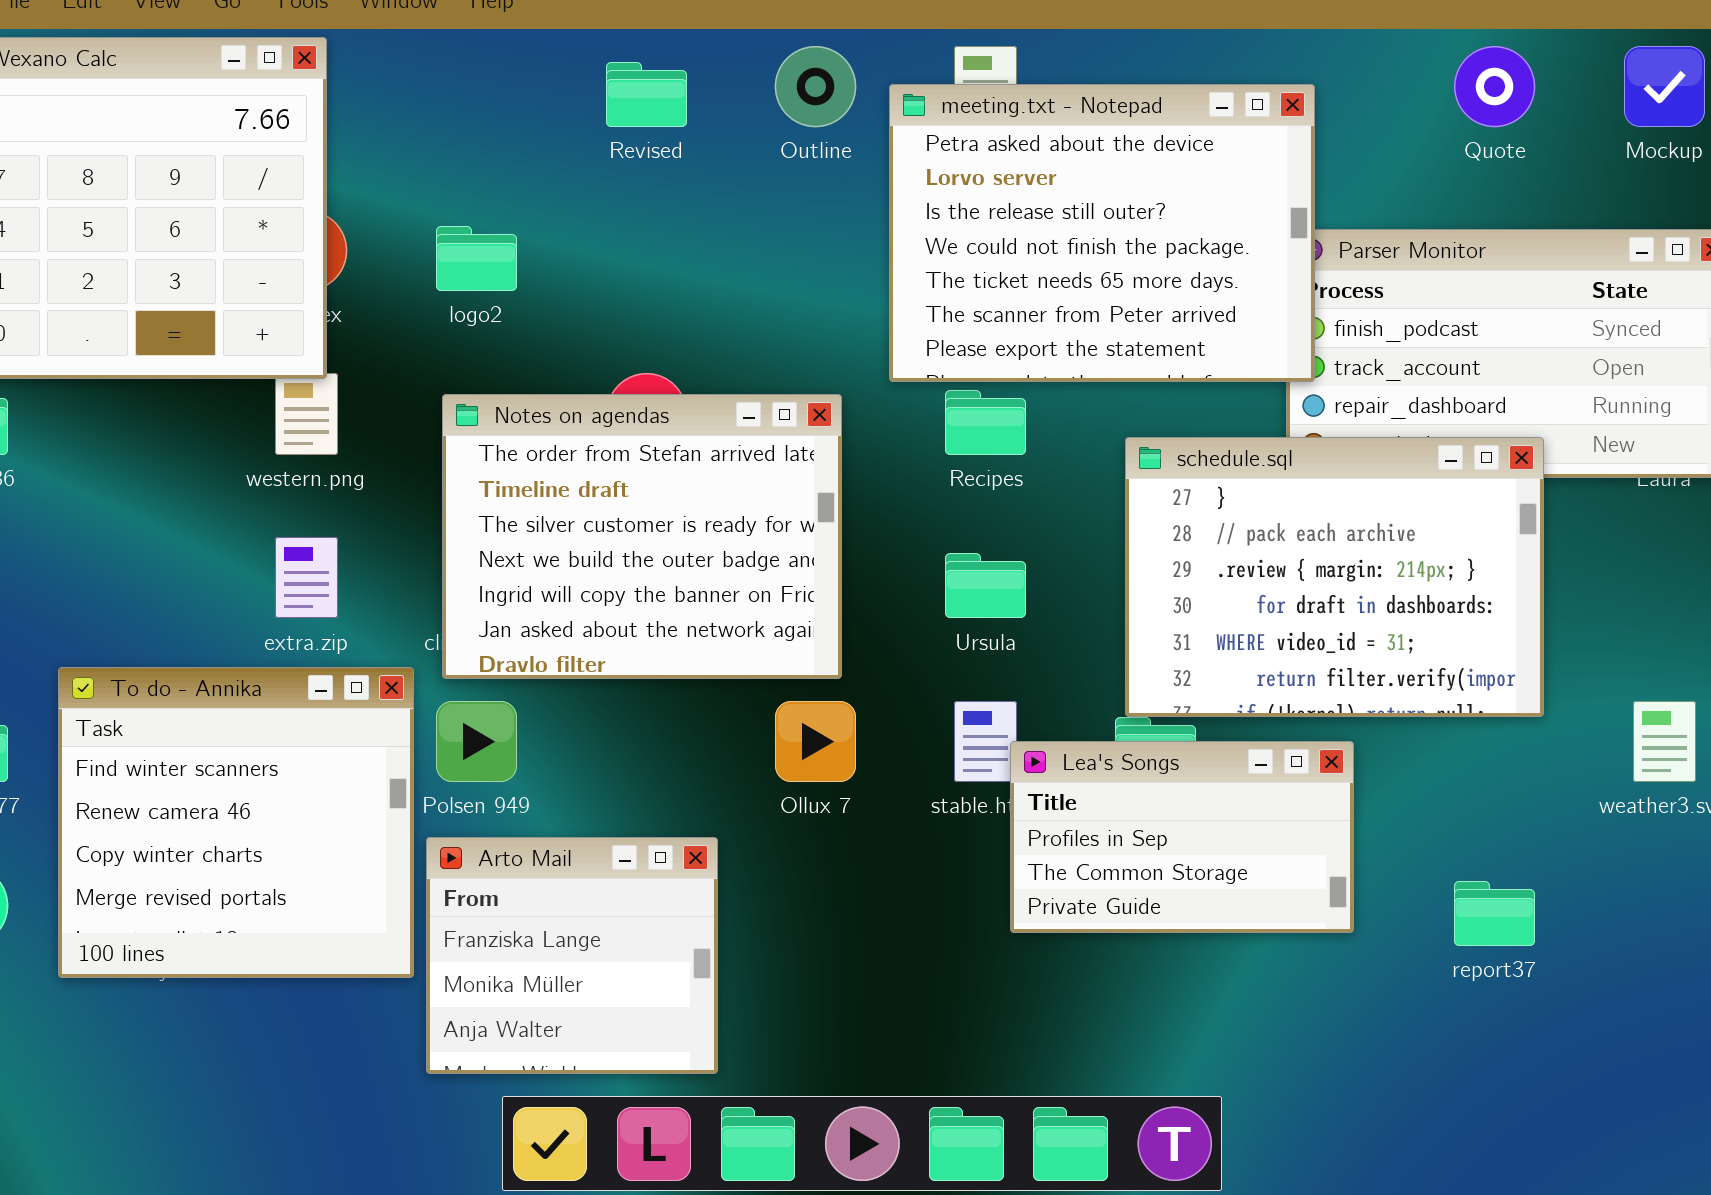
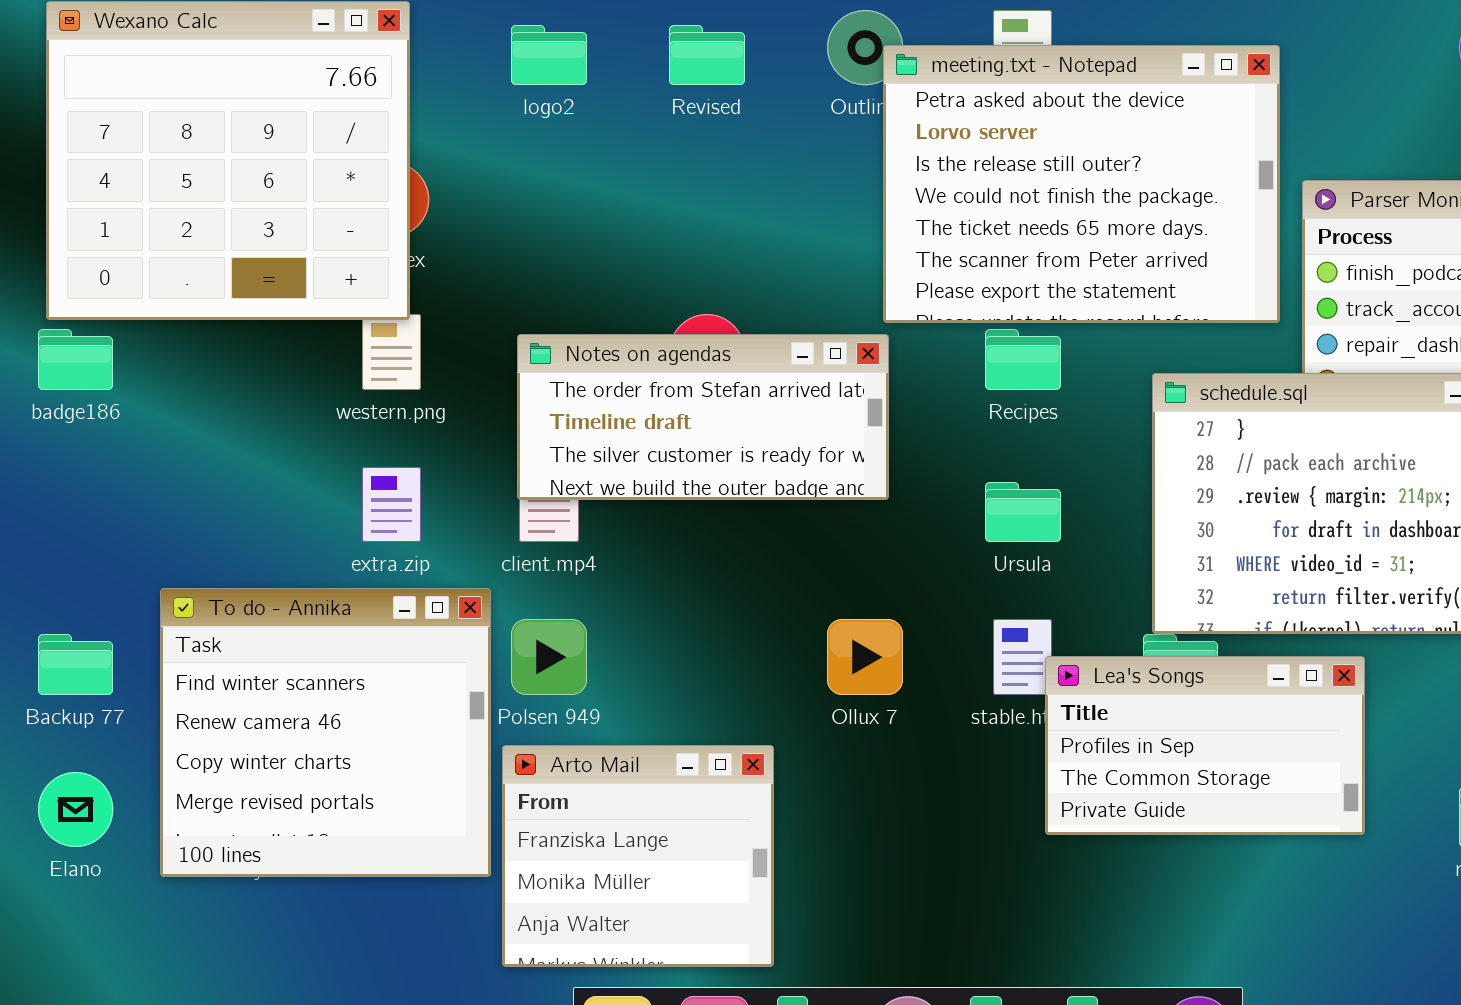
meeting.txt - Notepad: [889,84,1315,382] -> [883,45,1280,323], moved
logo2: [436,226,517,291] -> [511,25,587,85], moved
Notes on agendas: [442,394,842,679] -> [517,334,889,500], resized

